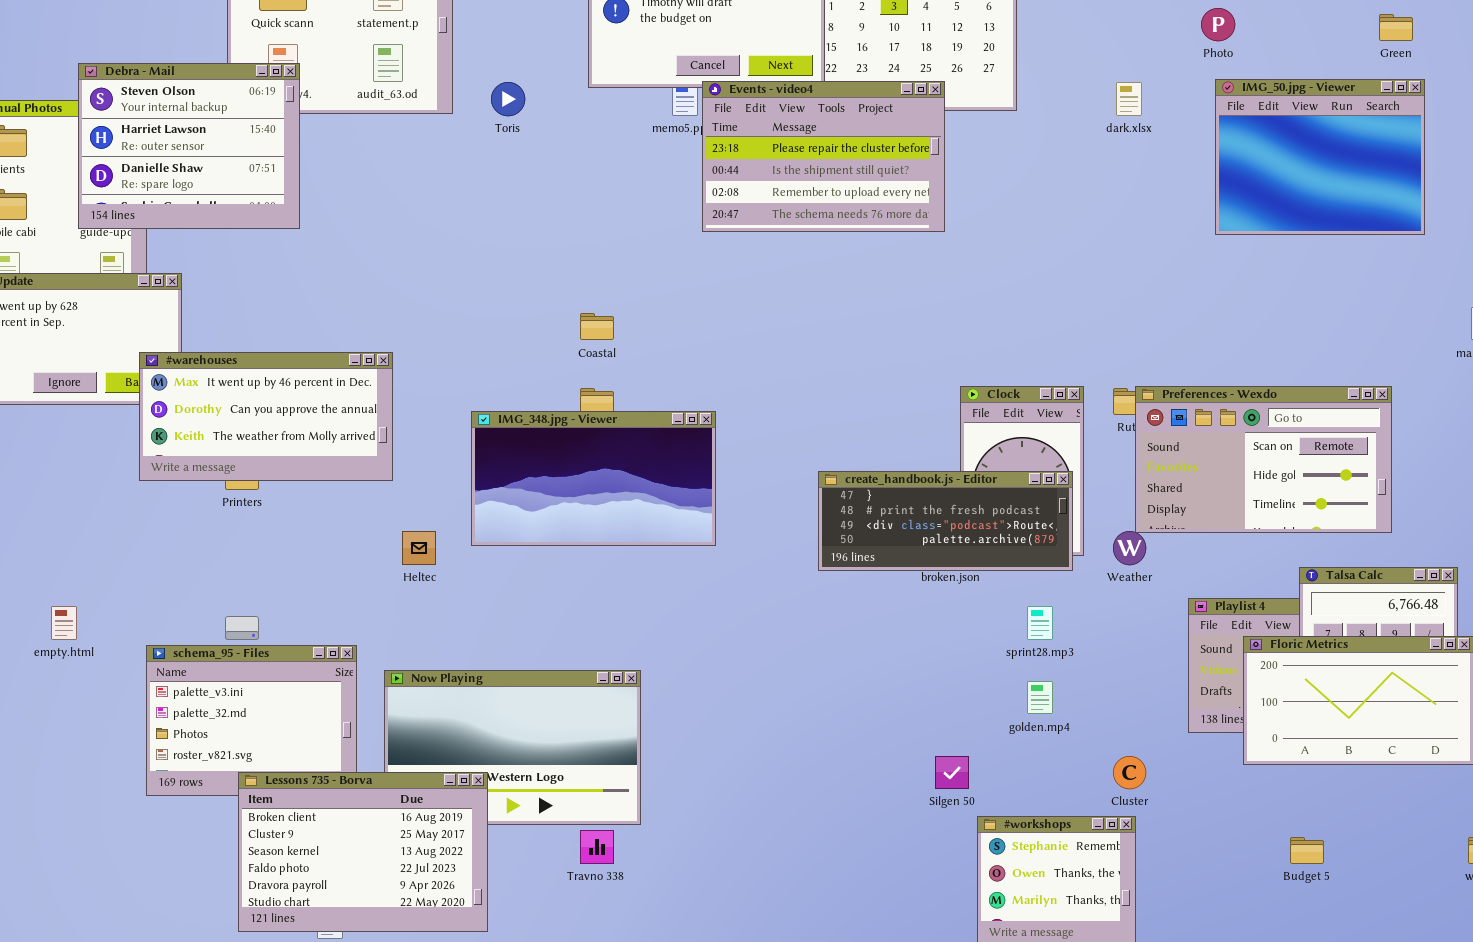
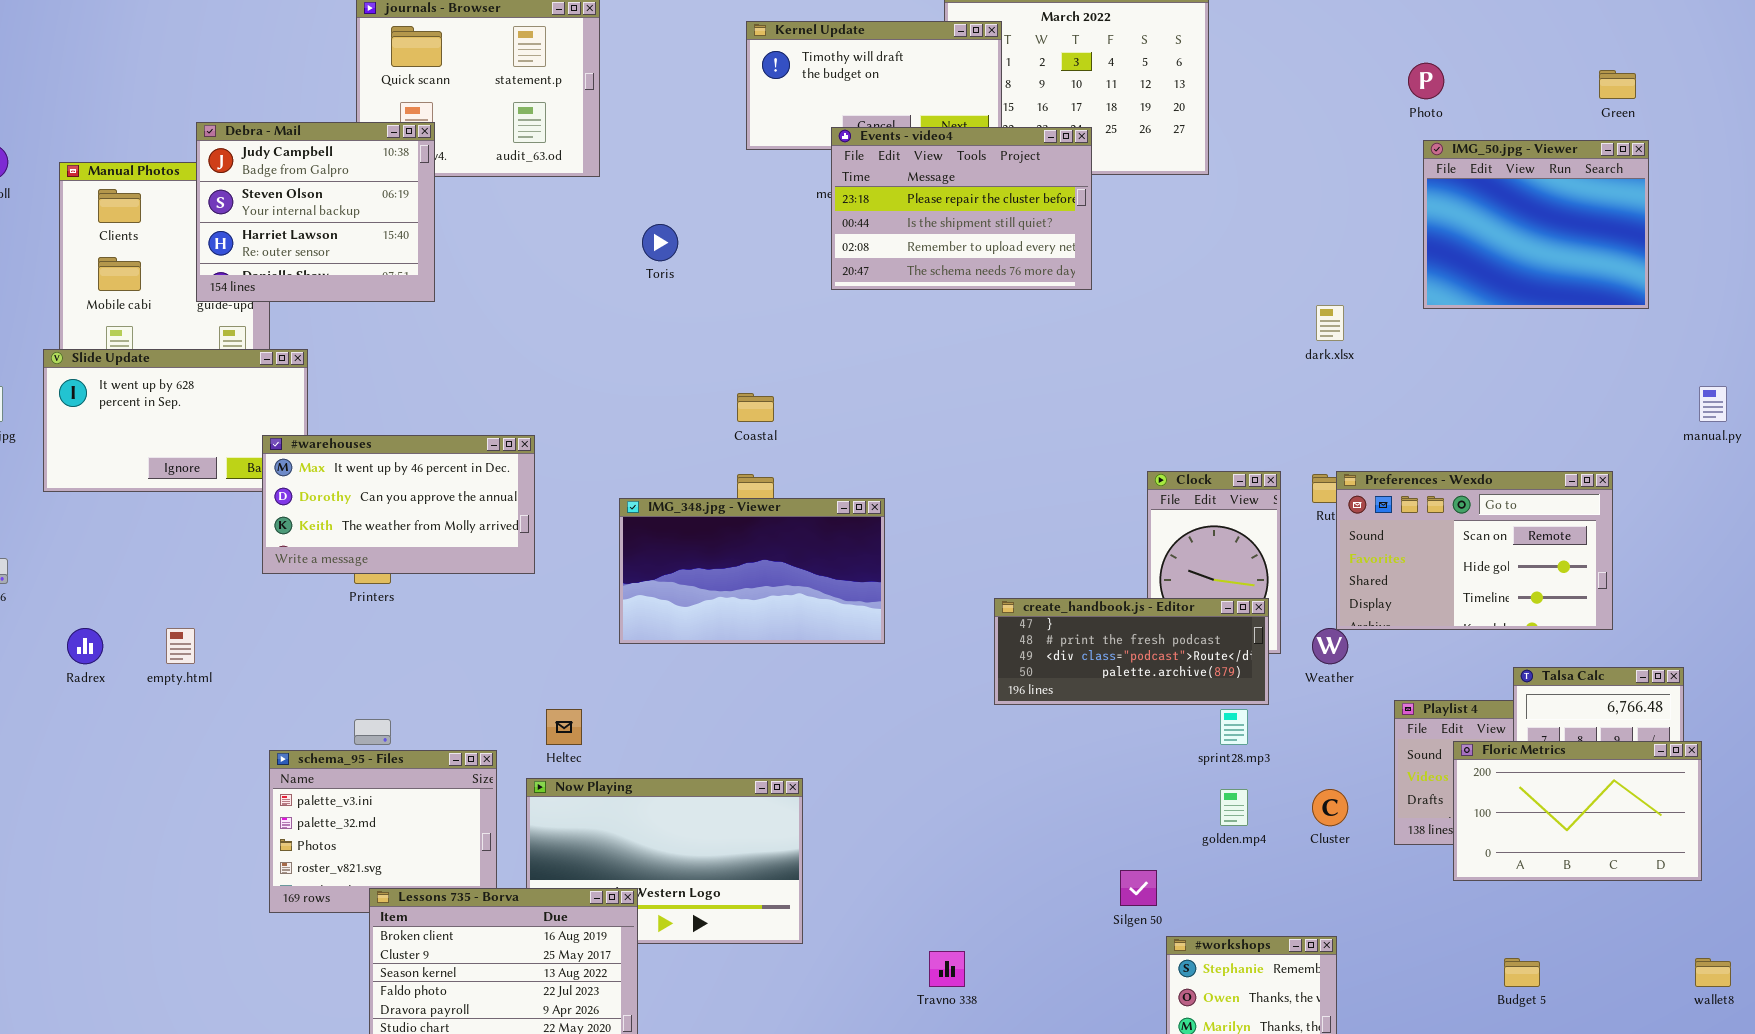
Debra - Mail: [78,63,300,229] -> [196,122,435,302], scrolled up 1 row
Events - video4: [702,81,945,232] -> [831,127,1092,290], moved
Toris: [491,82,525,116] -> [642,224,678,261], moved
dark.xlsx: [1116,82,1142,116] -> [1316,305,1344,341], moved
create_handbook.js - Editor: [818,471,1073,571] -> [994,598,1269,705], moved
Heltec: [402,531,436,565] -> [546,709,582,745], moved
empty.html: [51,606,77,640] -> [166,628,195,664], moved
Cluster: [1113,756,1146,789] -> [1312,789,1348,826], moved
Travno 338: [580,830,614,864] -> [929,951,965,987], moved

